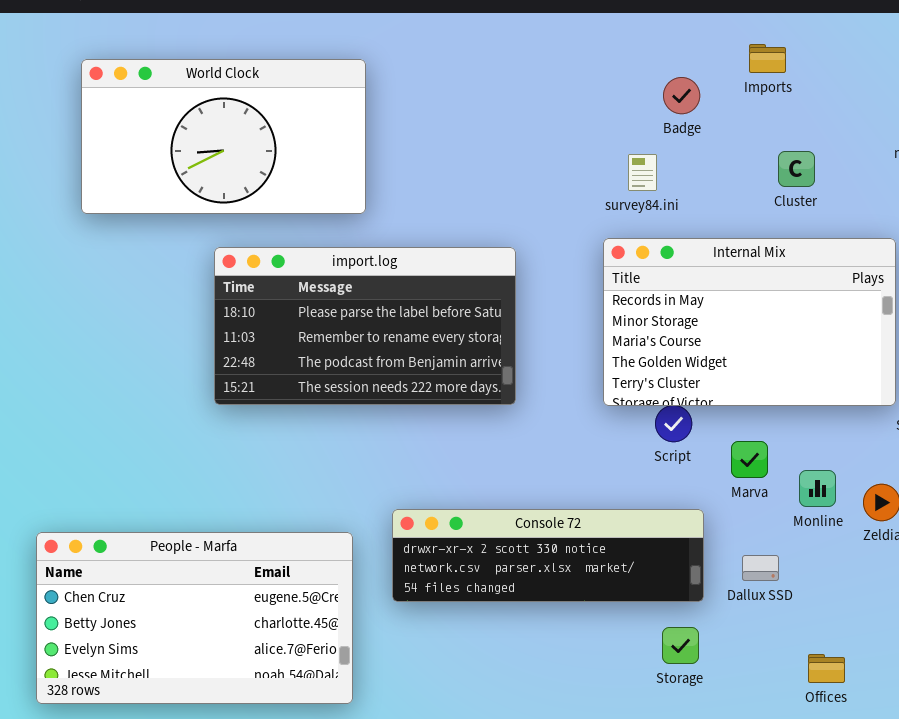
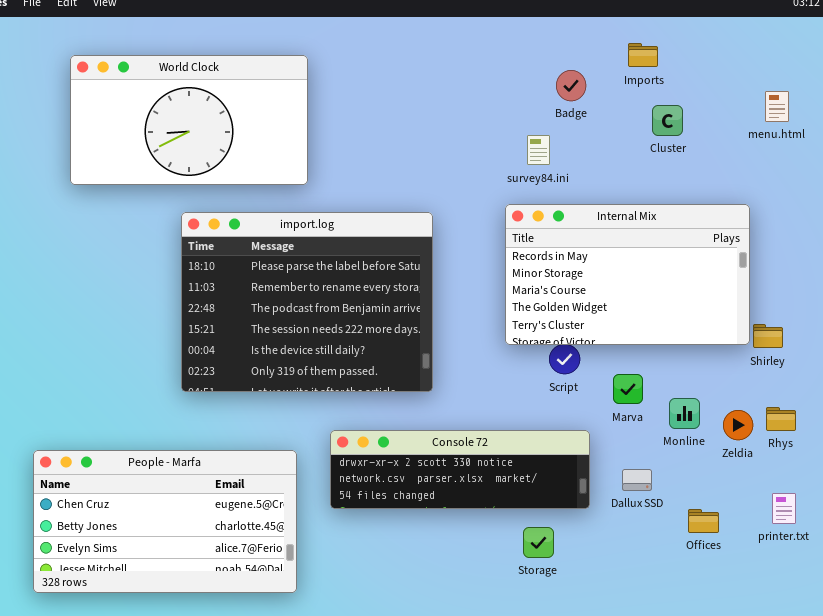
Cluster: [778,151,815,187] -> [652,105,683,136], moved
import.log: [214,247,516,405] -> [181,212,433,392], resized
Storage: [662,627,699,664] -> [523,527,554,558], moved
Offices: [808,654,845,683] -> [688,509,719,533], moved

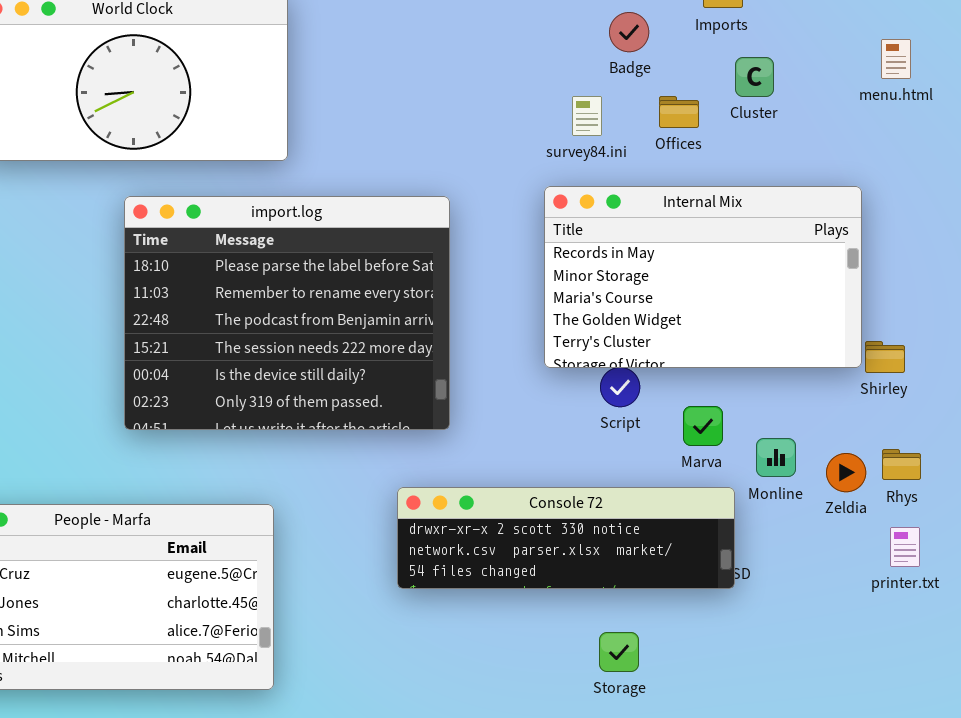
Console 72: [330,430,590,509] -> [397,487,735,589], moved
printer.txt: [772,493,796,524] -> [890,527,920,567], moved
Offices: [688,509,719,533] -> [659,96,699,128], moved
Storage: [523,527,554,558] -> [599,632,639,672], moved

